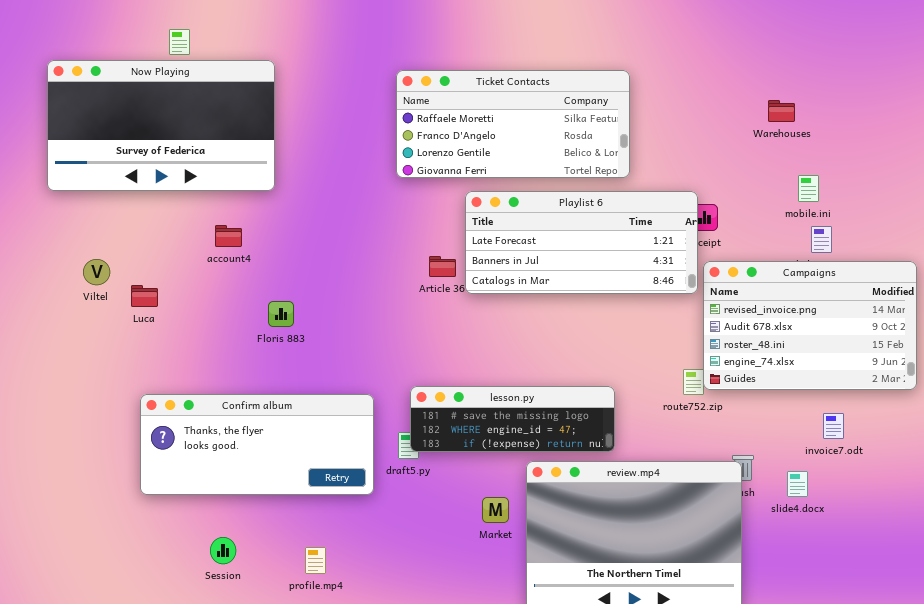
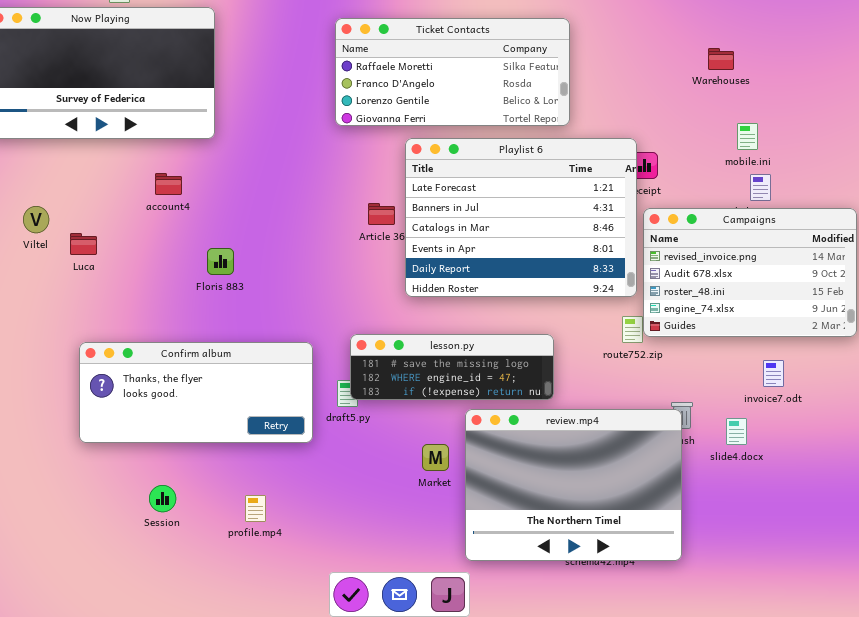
Playlist 6: [465,191,698,294] -> [405,138,637,297], resized

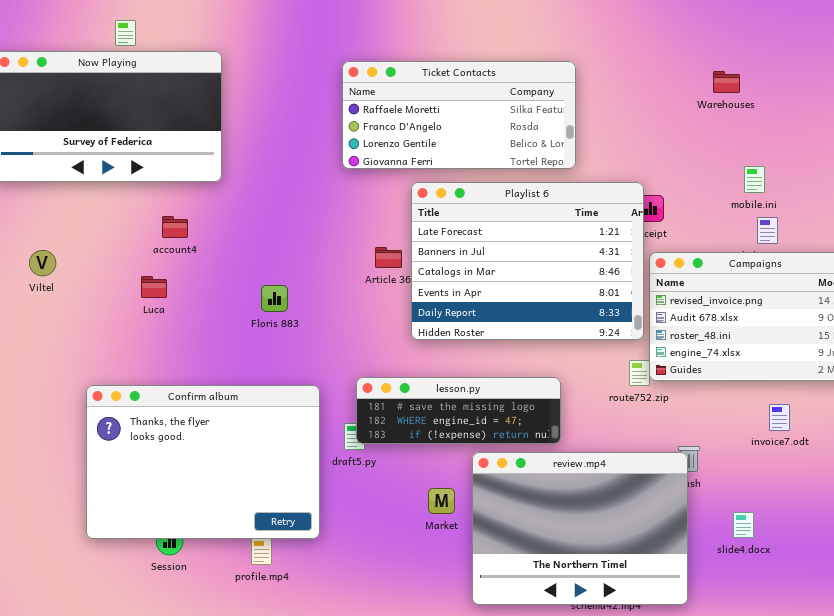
Warehouses: [708,48,734,70] -> [713,71,740,93], moved
Luca: [70,233,97,255] -> [141,276,167,298], moved
Floris 883: [207,248,234,275] -> [261,285,288,312], moved
Confirm album: [79,342,313,443] -> [86,385,320,539], resized
slide4.docx: [726,418,747,445] -> [733,512,754,538], moved

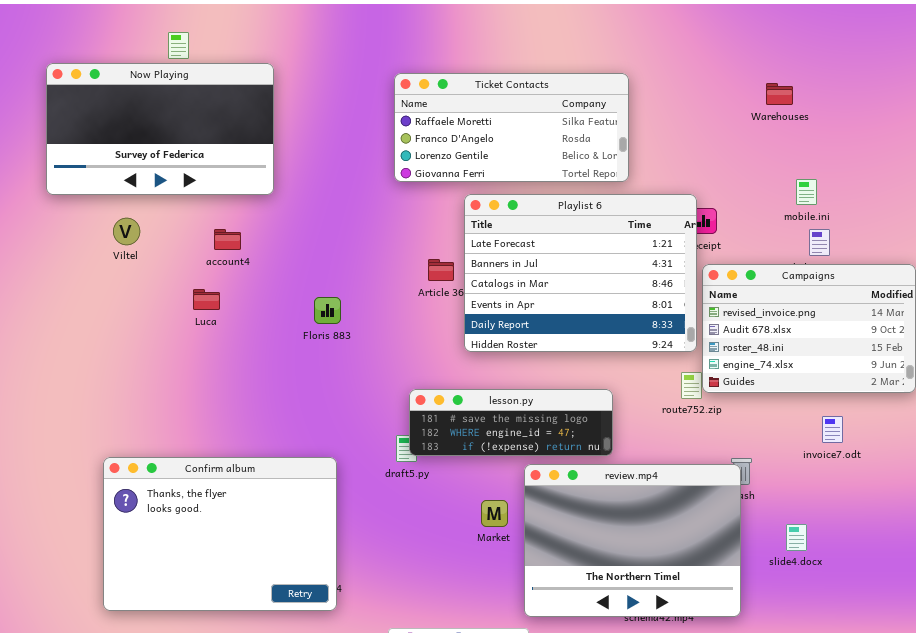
Viltel: [29,250,56,276] -> [113,218,140,245], moved
Confirm album: [86,385,320,539] -> [103,457,337,611], moved

